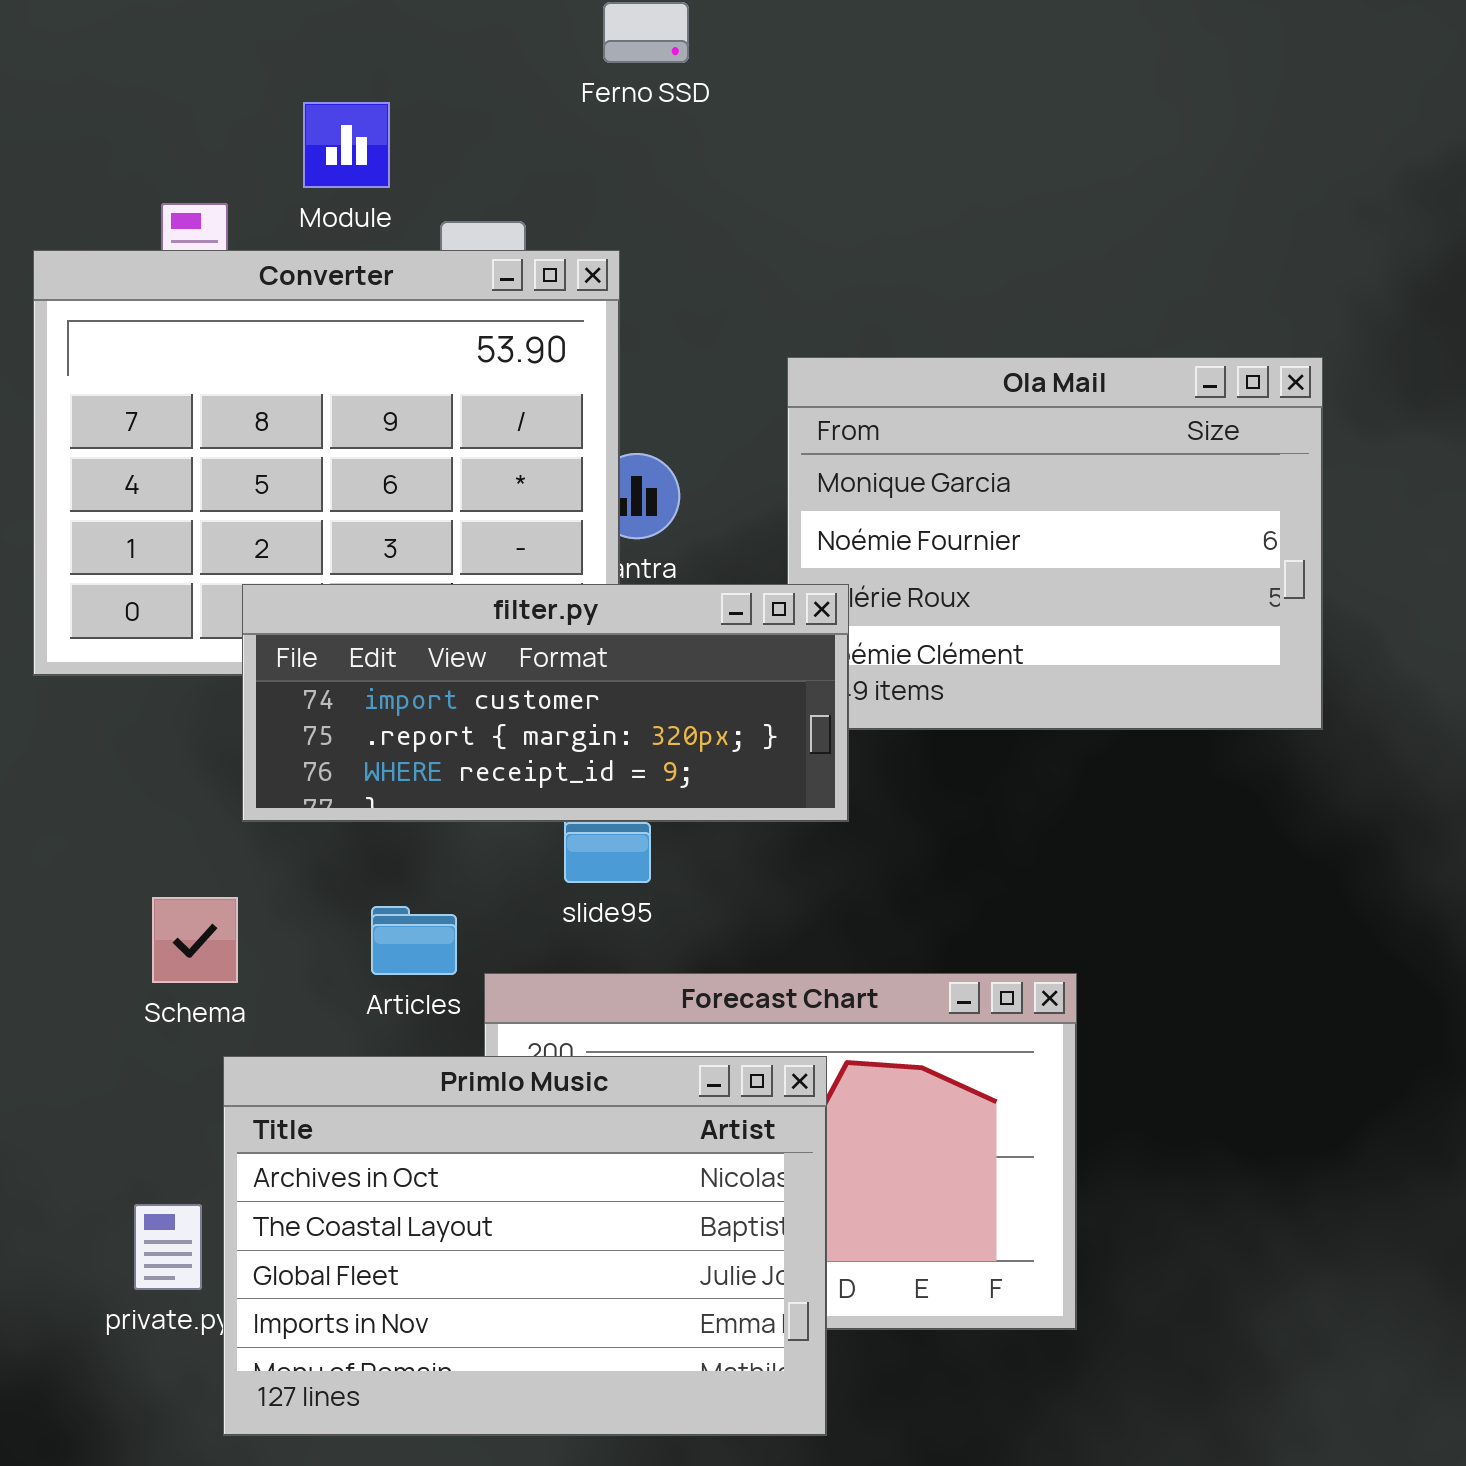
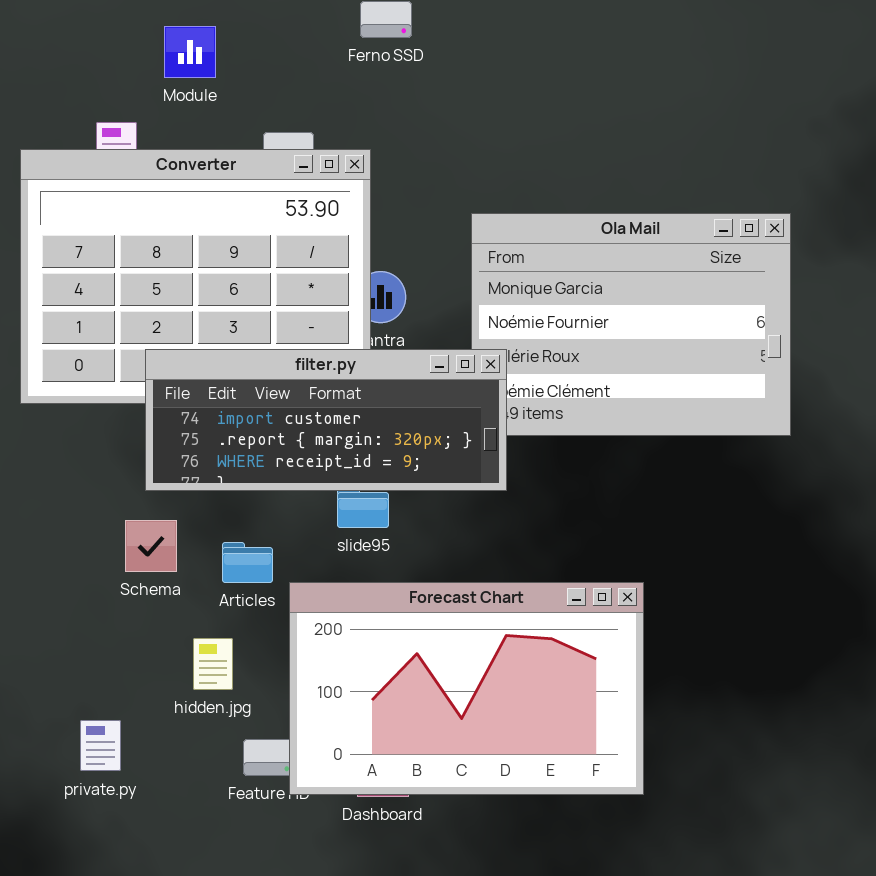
Module: [303,102,390,188] -> [164,26,216,78], moved
Schema: [152,897,238,983] -> [125,520,177,572], moved
Primlo Music: [223,1056,827,1436] -> none, closed

